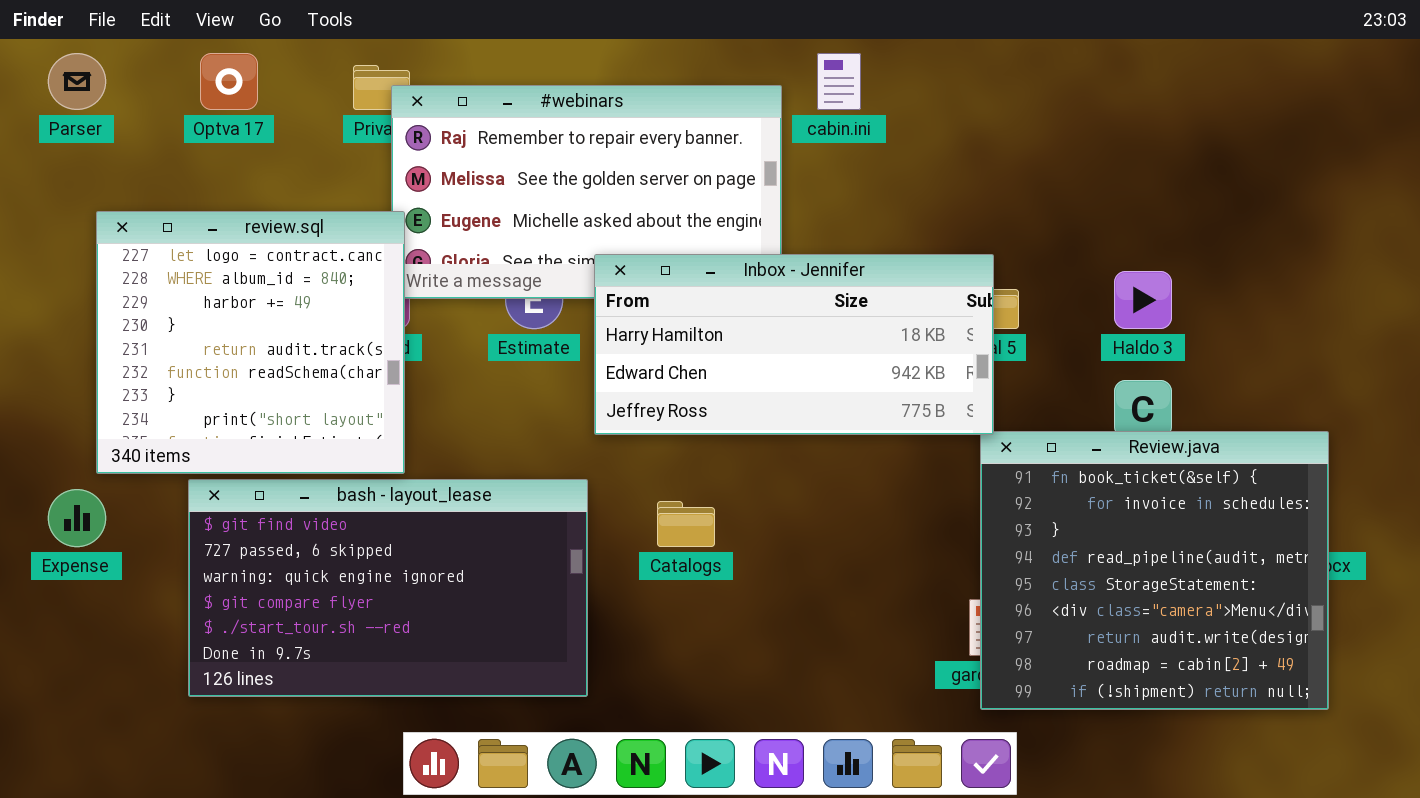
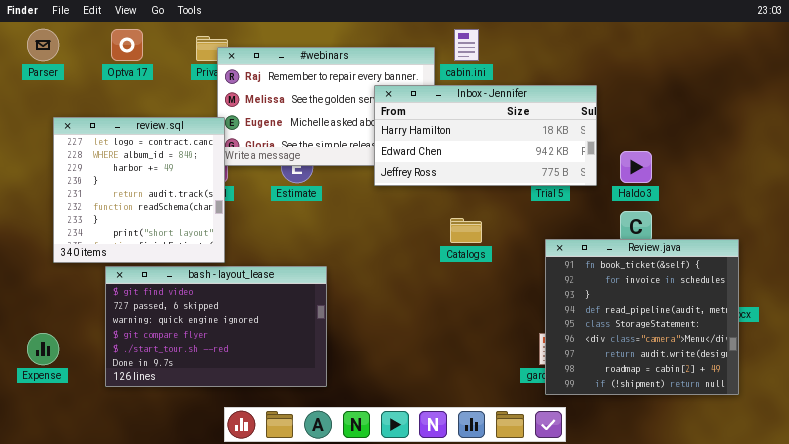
Inbox - Jennifer: [594,254,994,435] -> [374,85,597,186], moved
Expense: [48,489,106,547] -> [27,333,59,365], moved
Catalogs: [657,501,715,547] -> [450,218,482,243], moved

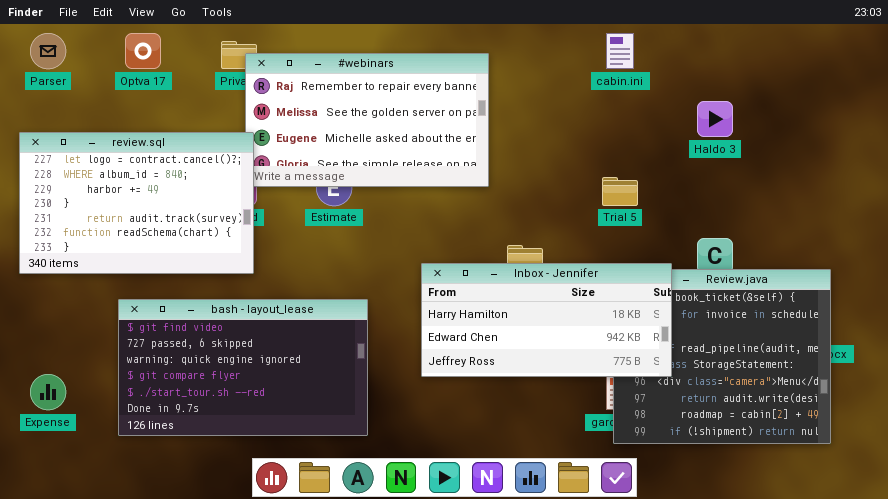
cabin.ini: [454,29,479,61] -> [606,33,634,69], moved
Inbox - Jennifer: [374,85,597,186] -> [421,263,672,377], moved
review.sql: [53,117,225,263] -> [19,132,254,274], resized
Haldo 3: [620,151,652,183] -> [697,101,733,137], moved

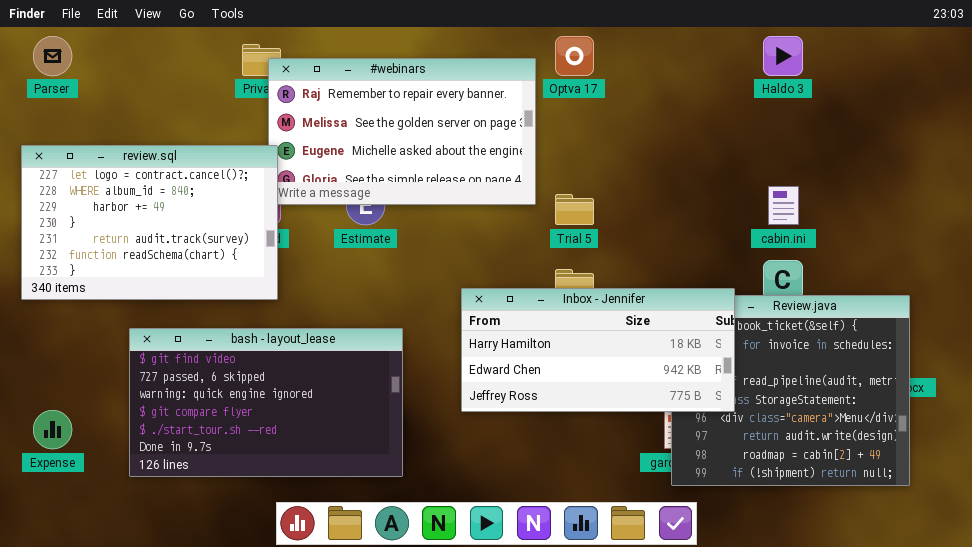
Optva 17: [125,33,161,69] -> [555,36,594,76], moved
cabin.ini: [606,33,634,69] -> [768,186,799,225], moved
Haldo 3: [697,101,733,137] -> [763,36,803,76], moved
Trial 5: [602,177,638,206] -> [555,194,594,225], moved

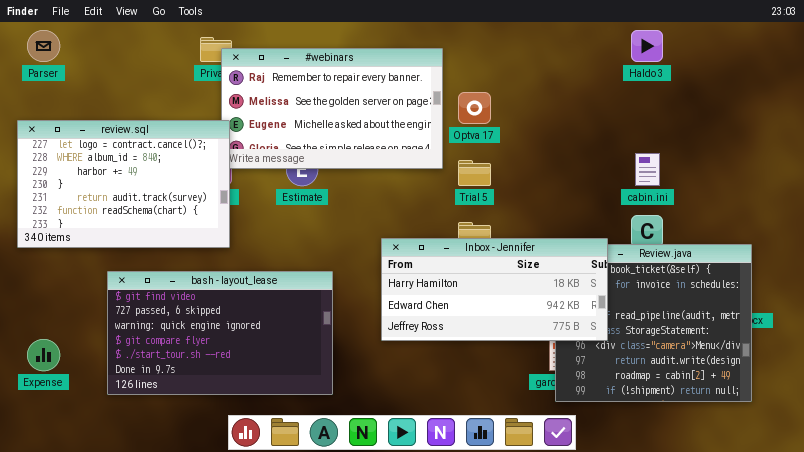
Optva 17: [555,36,594,76] -> [458,92,491,124], moved

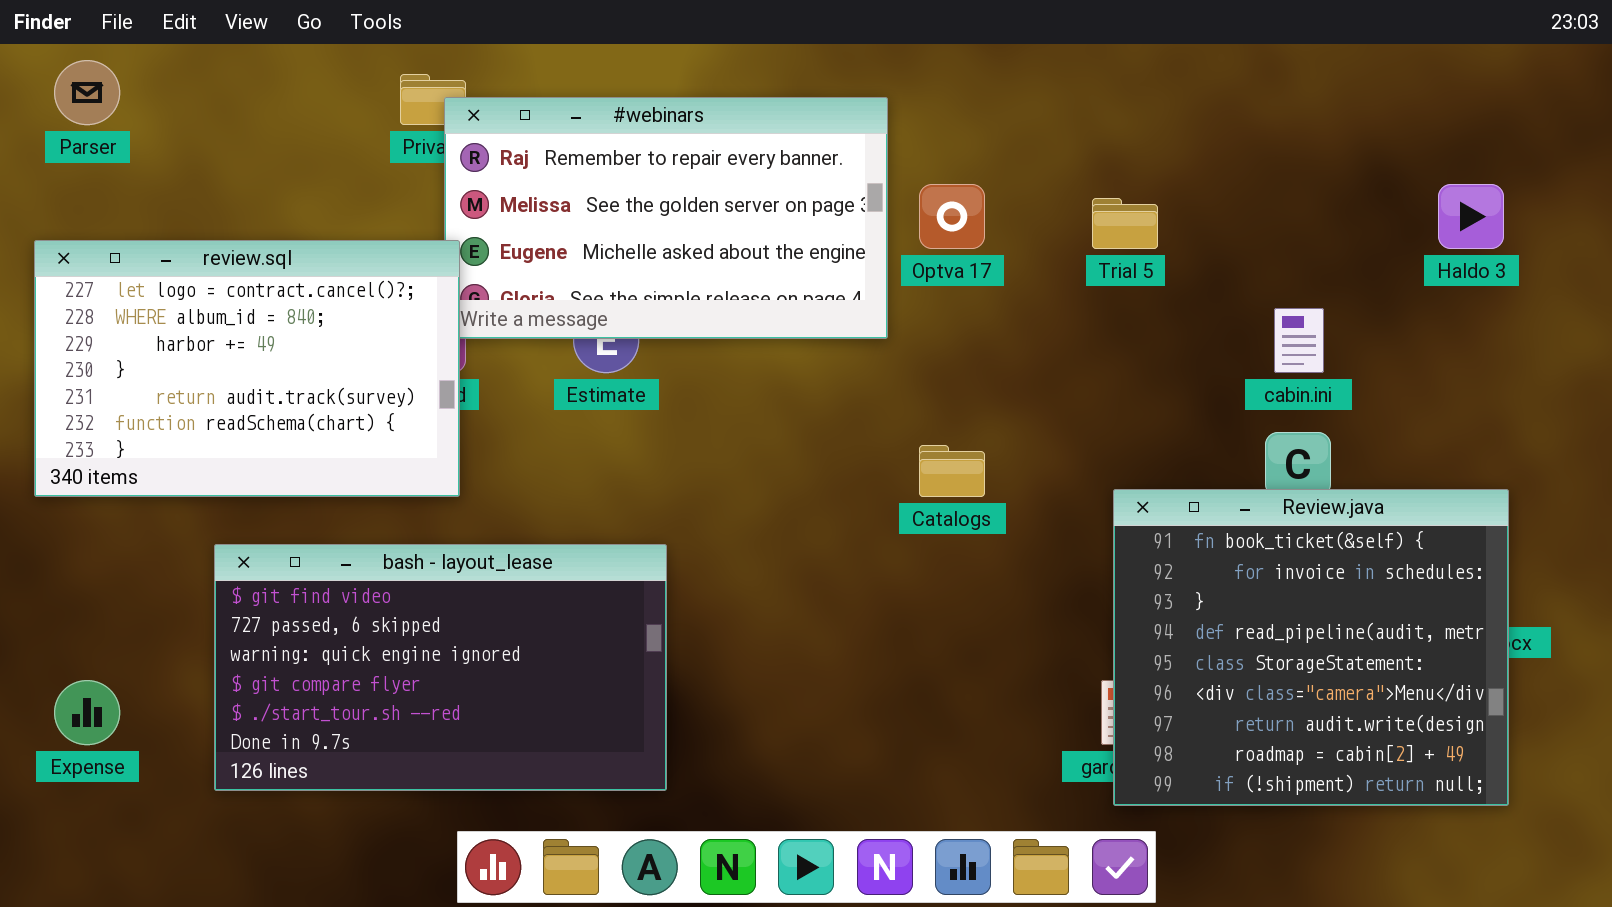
Haldo 3: [631,30,663,62] -> [1438,184,1504,249], moved
Trial 5: [458,160,491,186] -> [1092,198,1158,249], moved
Inbox - Jennifer: [381,238,608,341] -> none, closed

